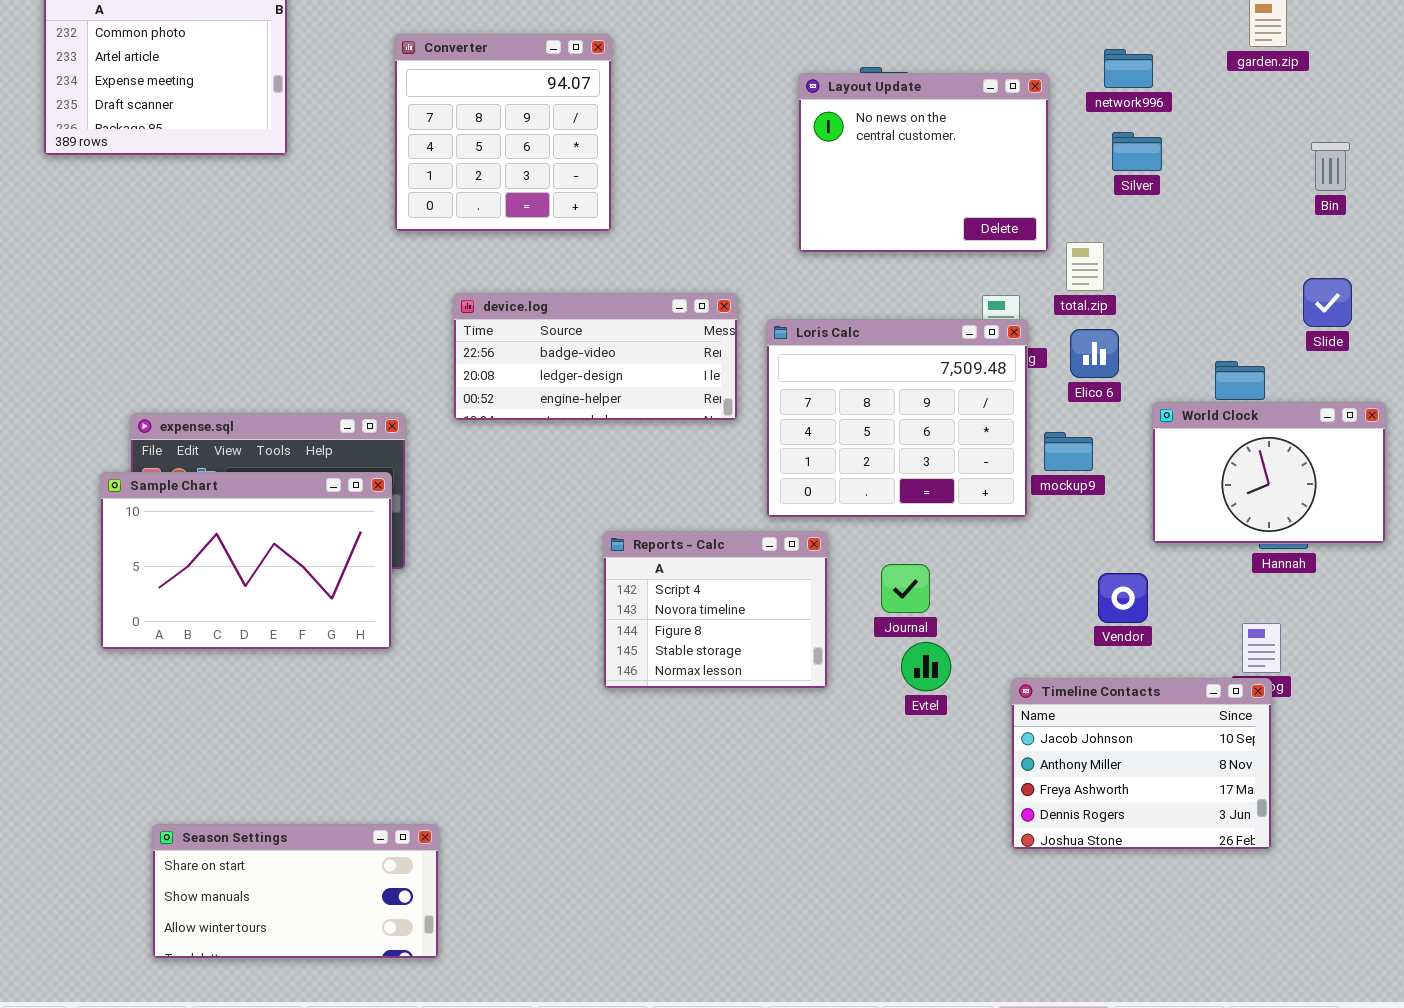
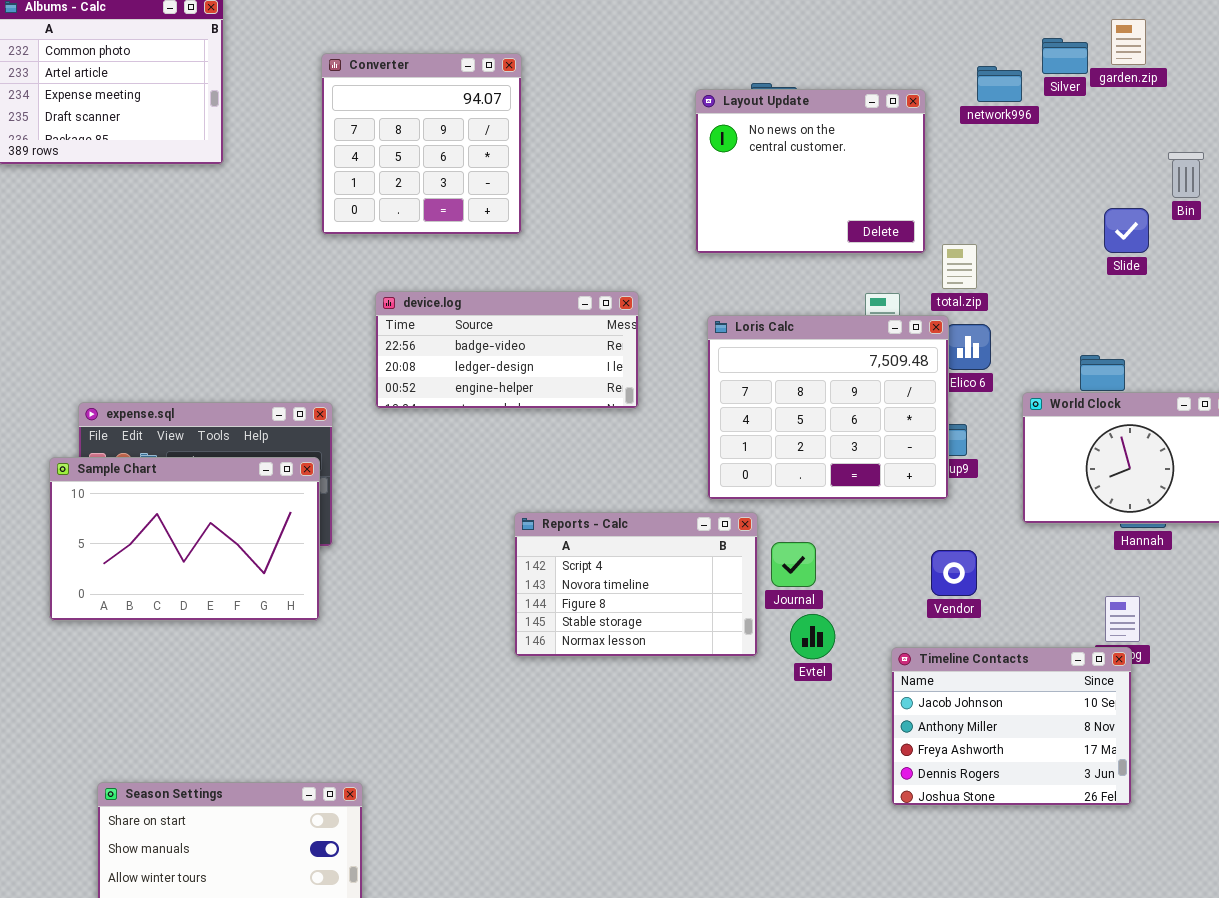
Silver: [1112,132,1162,171] -> [1042,38,1088,74], moved
Slide: [1303,278,1352,327] -> [1104,208,1149,253], moved
Loris Calc: [766,319,1028,518] -> [707,315,949,500], moved
Reports - Calc: [603,531,828,689] -> [514,512,758,657], resized
Vendor: [1098,573,1148,623] -> [931,550,977,596], moved

